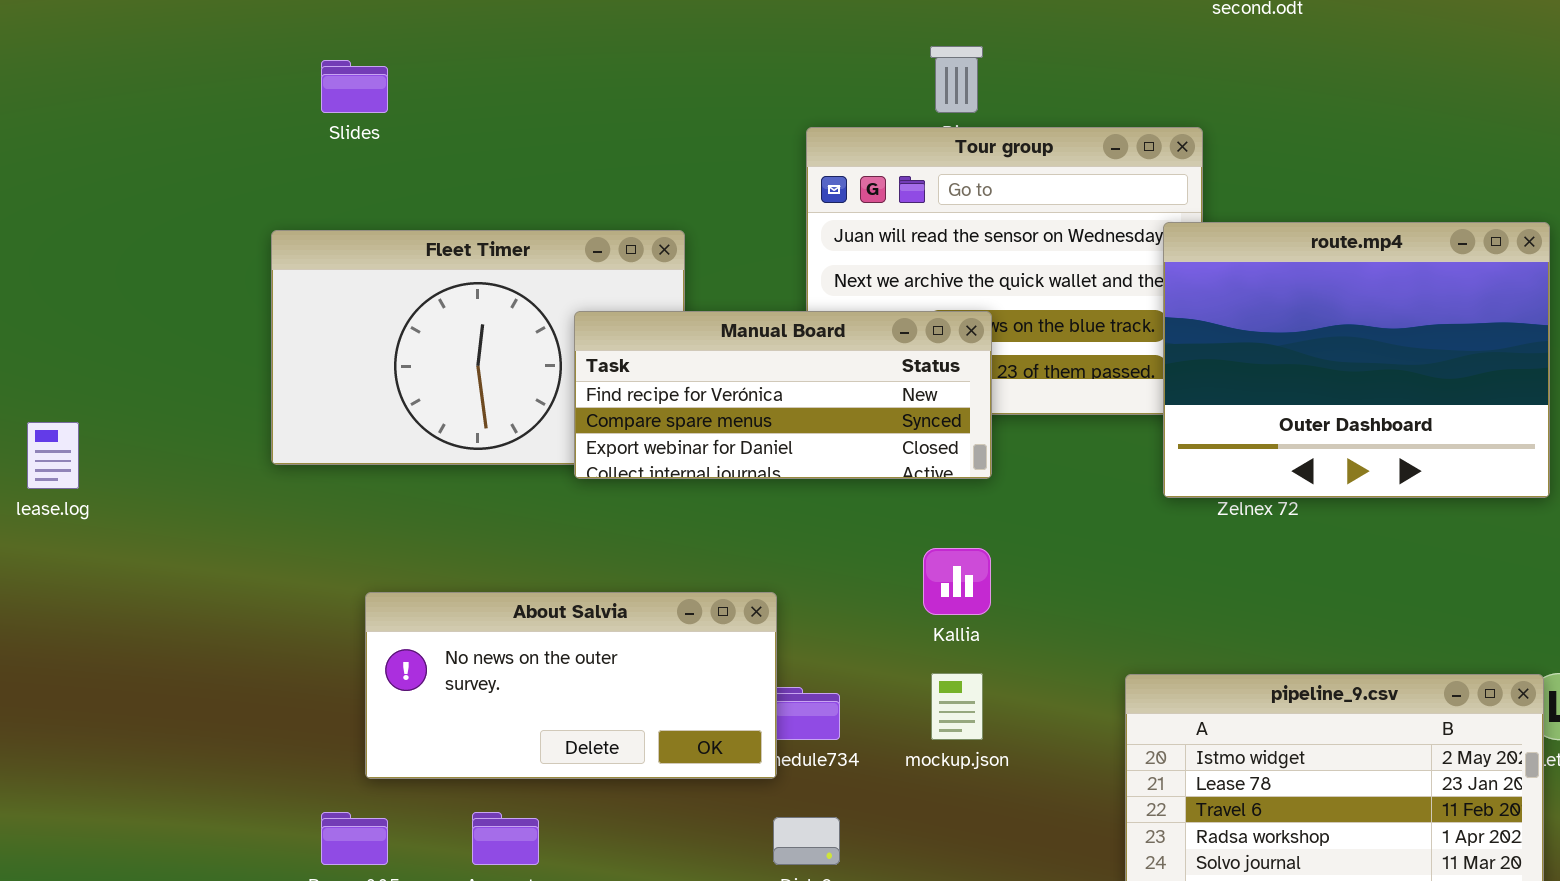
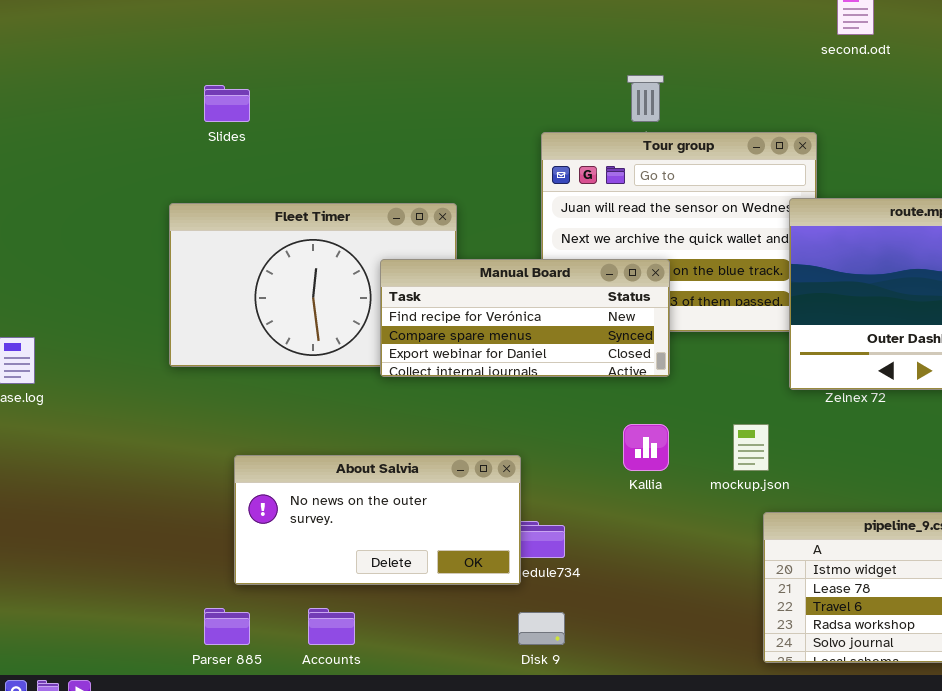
mockup.json: [931,673,983,740] -> [733,424,769,471], moved

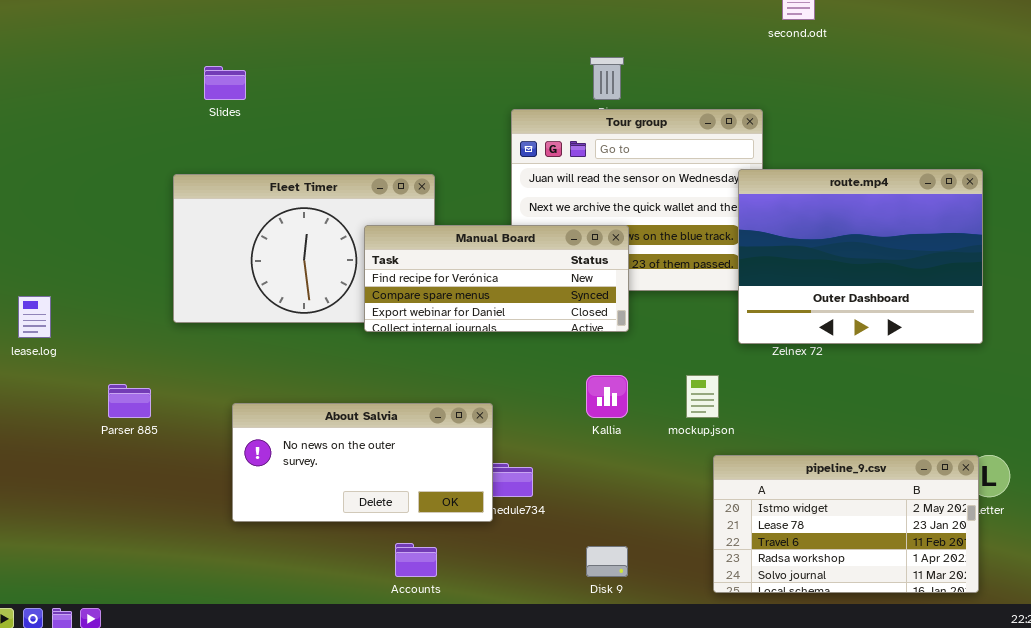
Parser 885: [204,608,250,645] -> [108,384,151,418], moved
Accounts: [308,608,355,645] -> [395,543,437,577], moved
Disk 9: [518,612,565,645] -> [586,546,628,577], moved

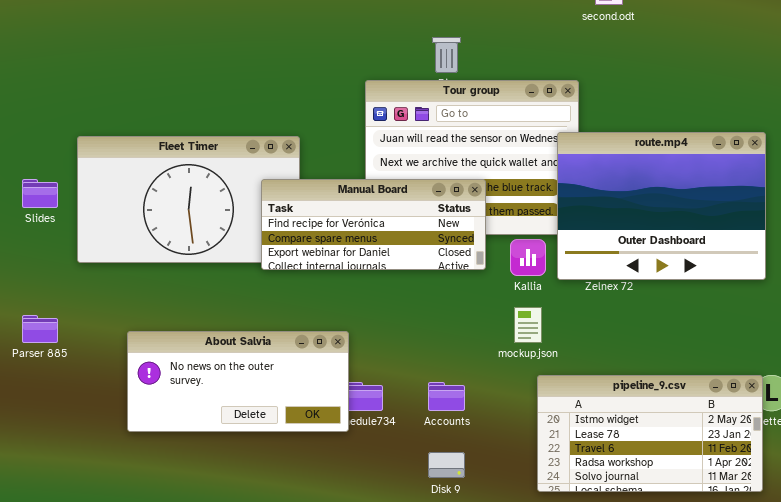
Slides: [204,66,246,100] -> [22,179,58,208], moved
Manual Board: [364,225,629,332] -> [261,179,486,270], moved
Kallia: [586,375,628,418] -> [510,239,546,276], moved
Accounts: [395,543,437,577] -> [428,382,465,411], moved

